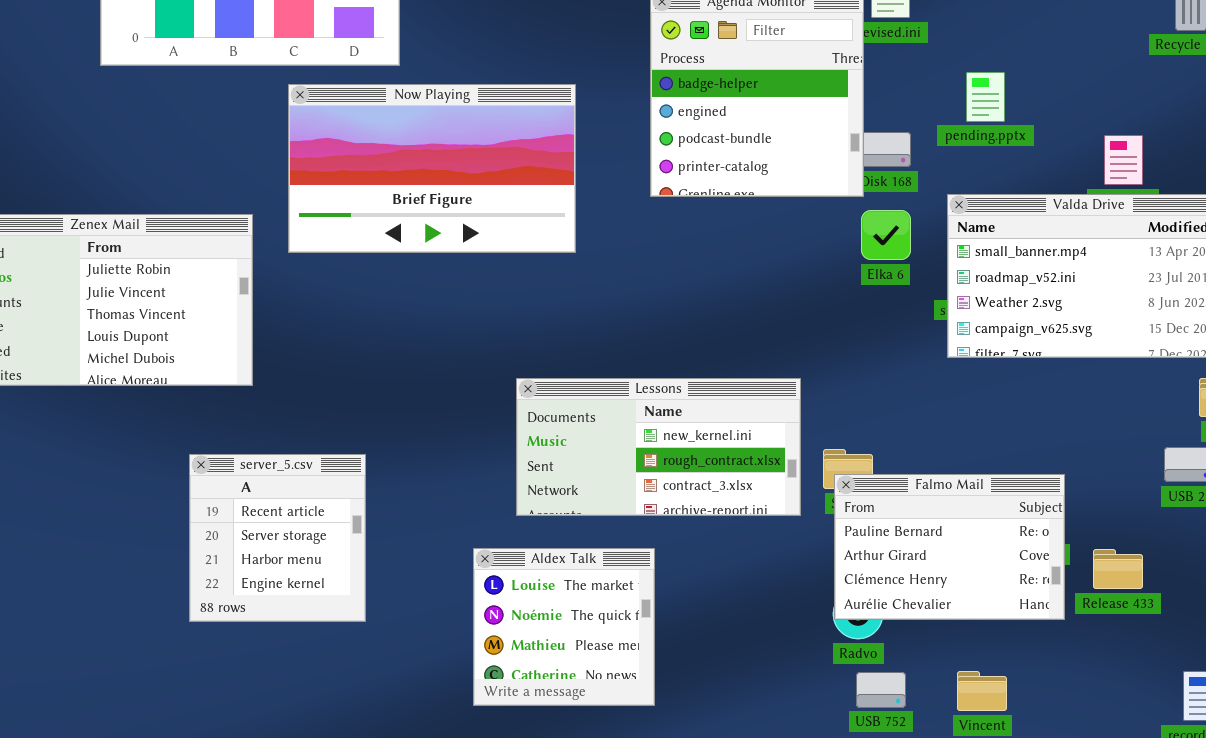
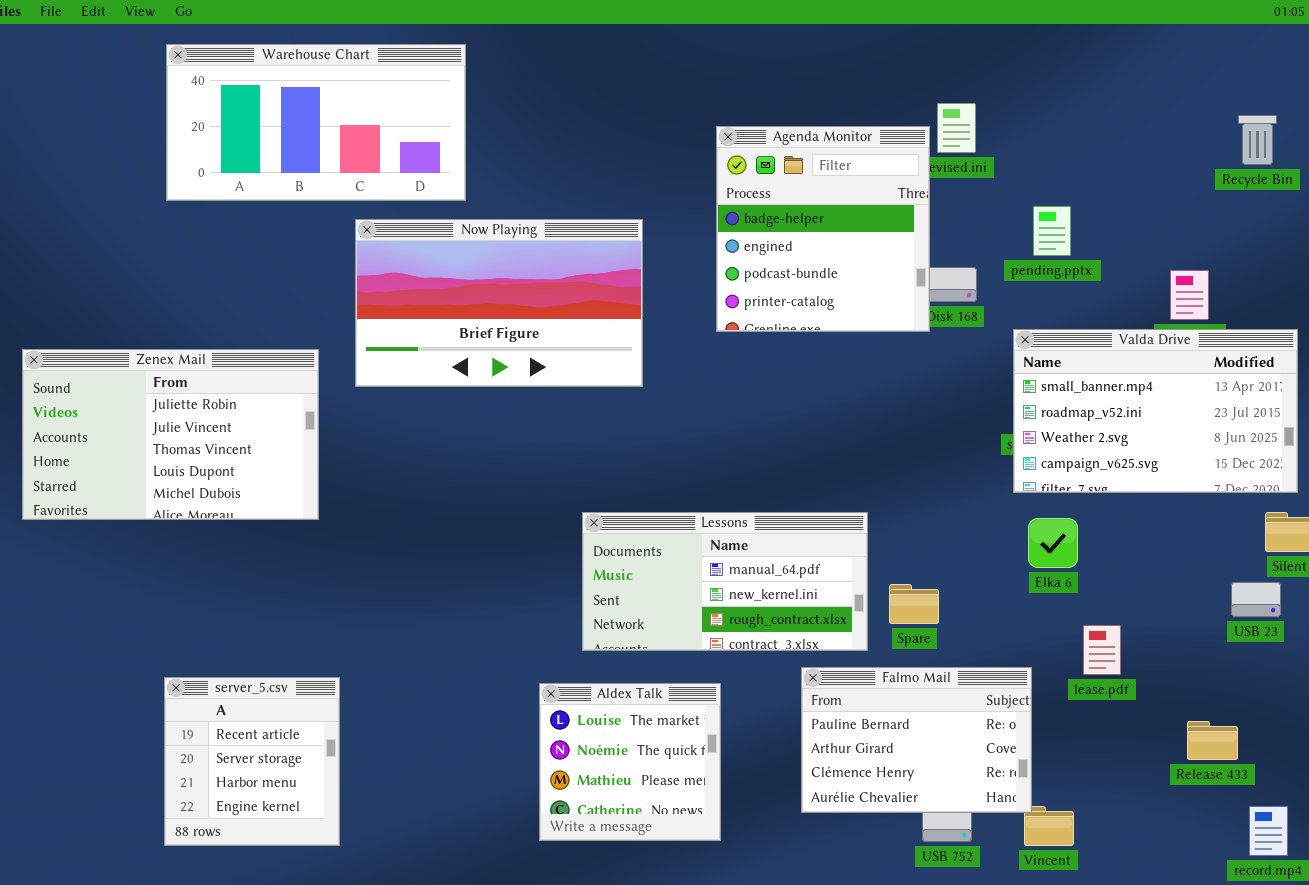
Elka 6: [861,210,911,260] -> [1028,518,1078,568], moved
Lessons: [516,378,801,516] -> [582,512,868,651], scrolled up 1 row
server_5.csv: [189,454,366,622] -> [164,677,340,846], moved
Falmo Mail: [834,474,1065,620] -> [801,667,1032,813], moved
Release 433: [1093,549,1143,589] -> [1187,721,1238,760], moved

